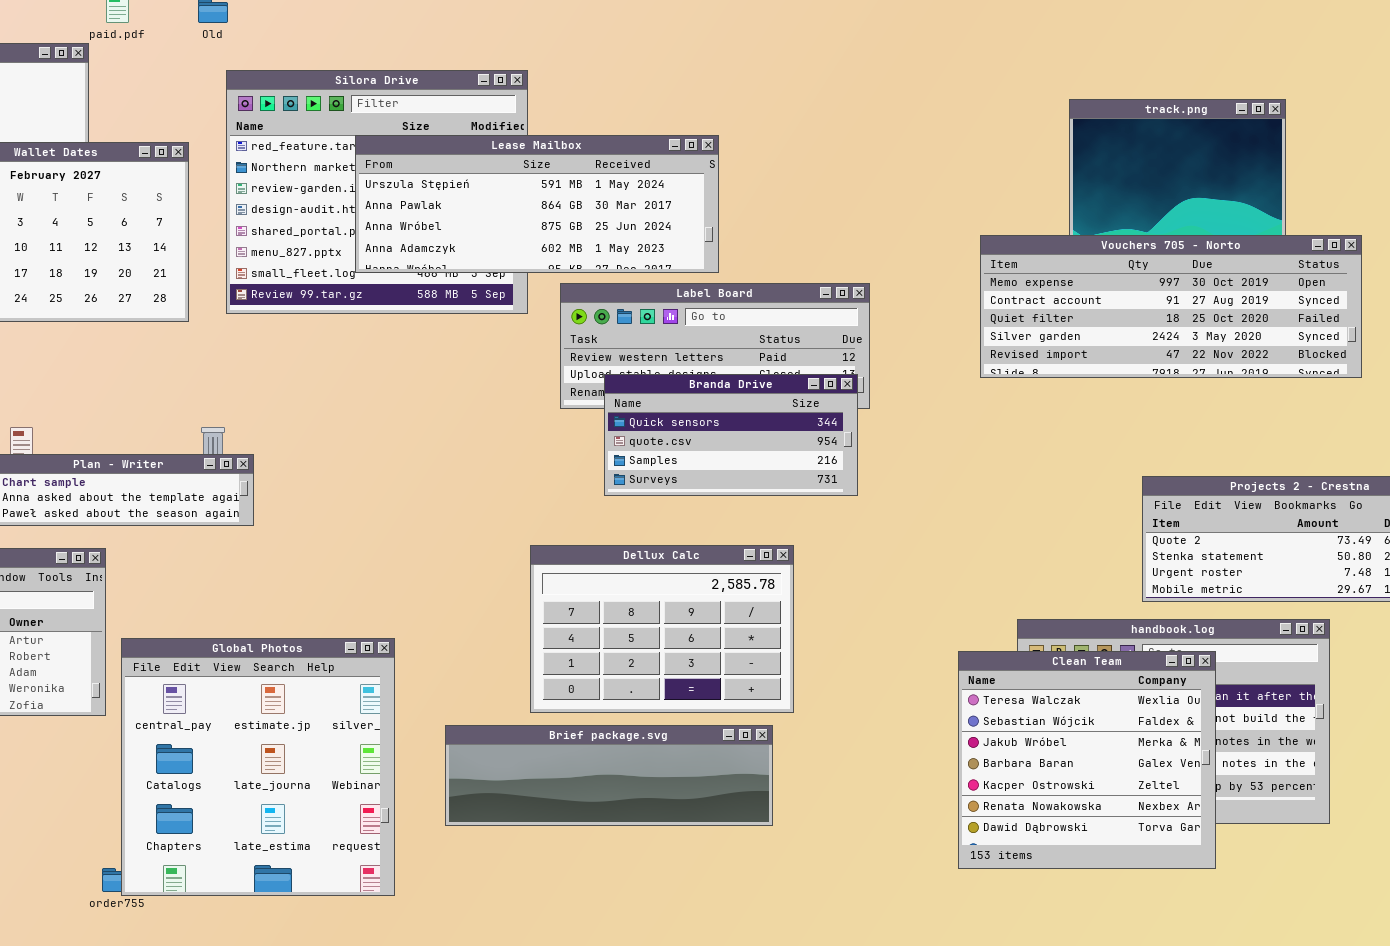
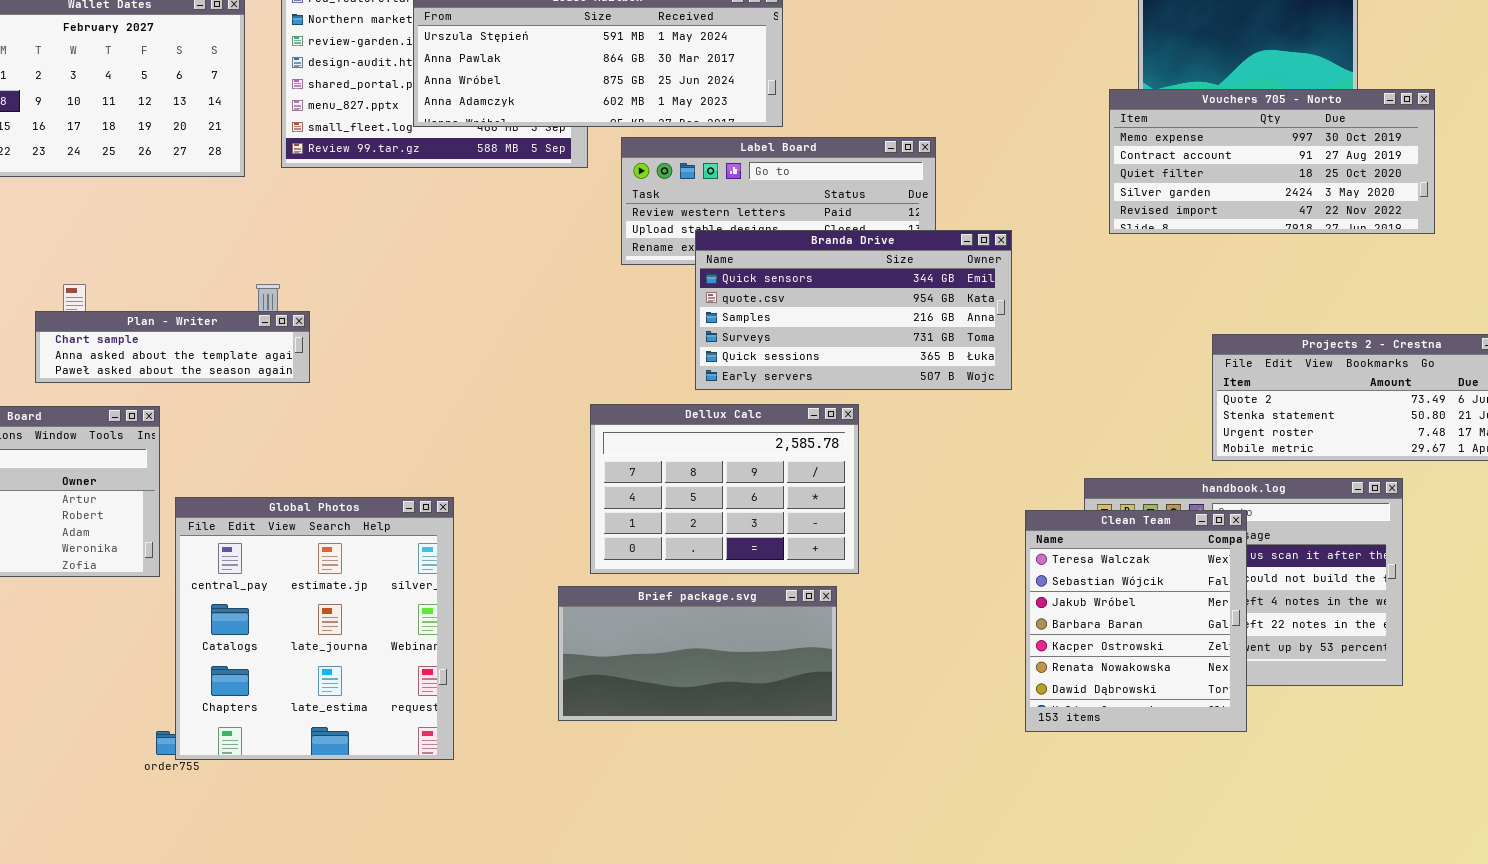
Vouchers 705 - Norto: [980,235,1362,378] -> [1109,89,1435,234], resized
Branda Drive: [604,374,858,496] -> [695,230,1012,390], moved, resized
Clean Team: [958,651,1216,869] -> [1025,510,1247,732], resized
Brief package.svg: [445,725,773,826] -> [558,586,837,721], resized

